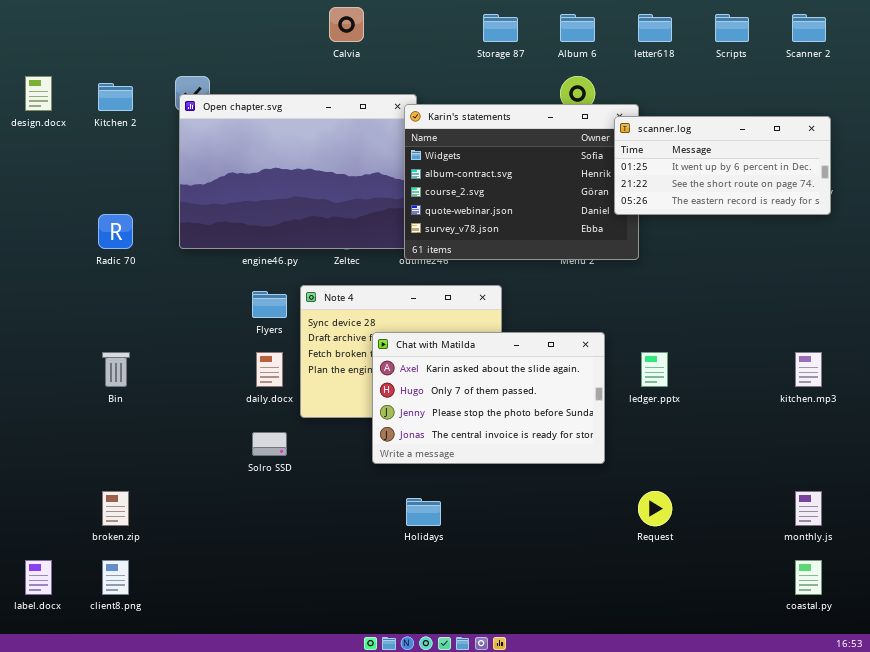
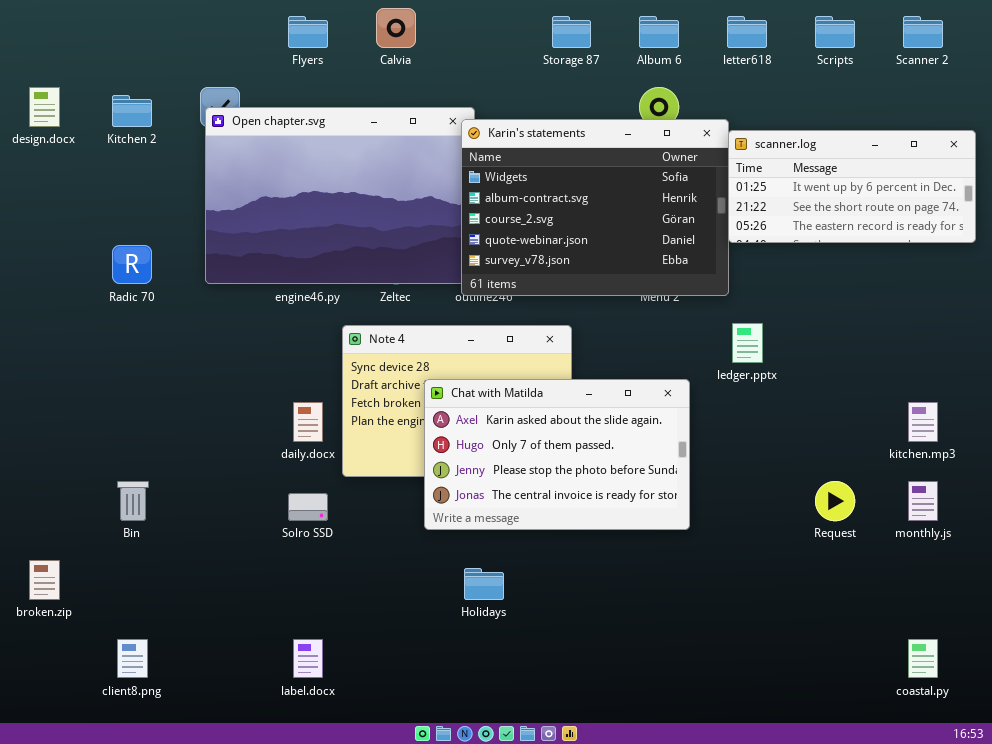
scanner.log: [614,116,831,215] -> [728,130,976,243], moved
Flyers: [252,291,287,318] -> [288,16,328,48], moved
Bin: [102,352,130,387] -> [117,481,149,521], moved
ledger.pptx: [641,352,668,387] -> [732,323,763,363], moved
broken.zip: [102,491,129,526] -> [29,560,60,600], moved
Request: [638,491,672,526] -> [815,481,855,521], moved
monthly.js: [795,491,822,526] -> [908,481,938,521], moved
label.docx: [25,560,52,595] -> [293,639,323,678], moved

